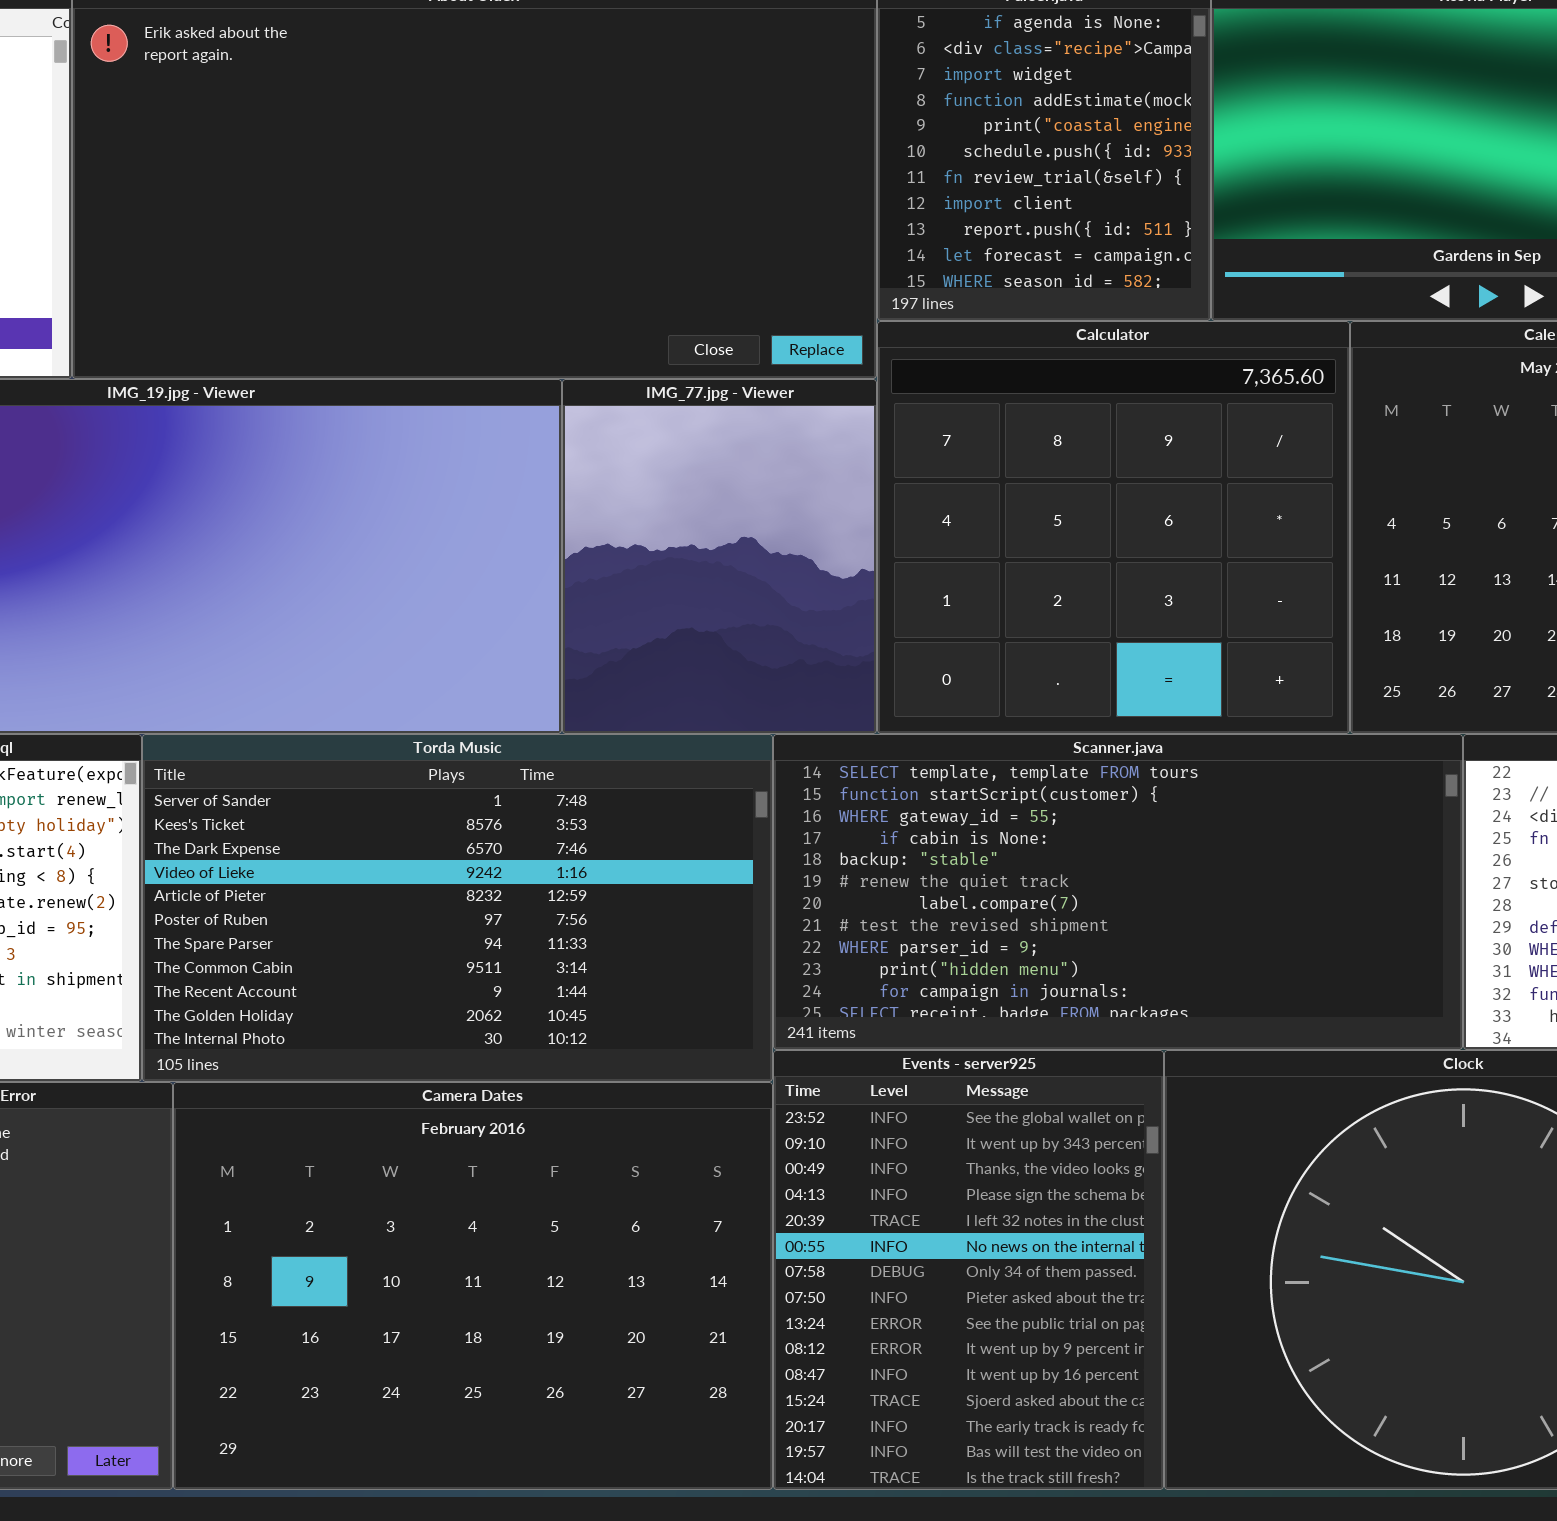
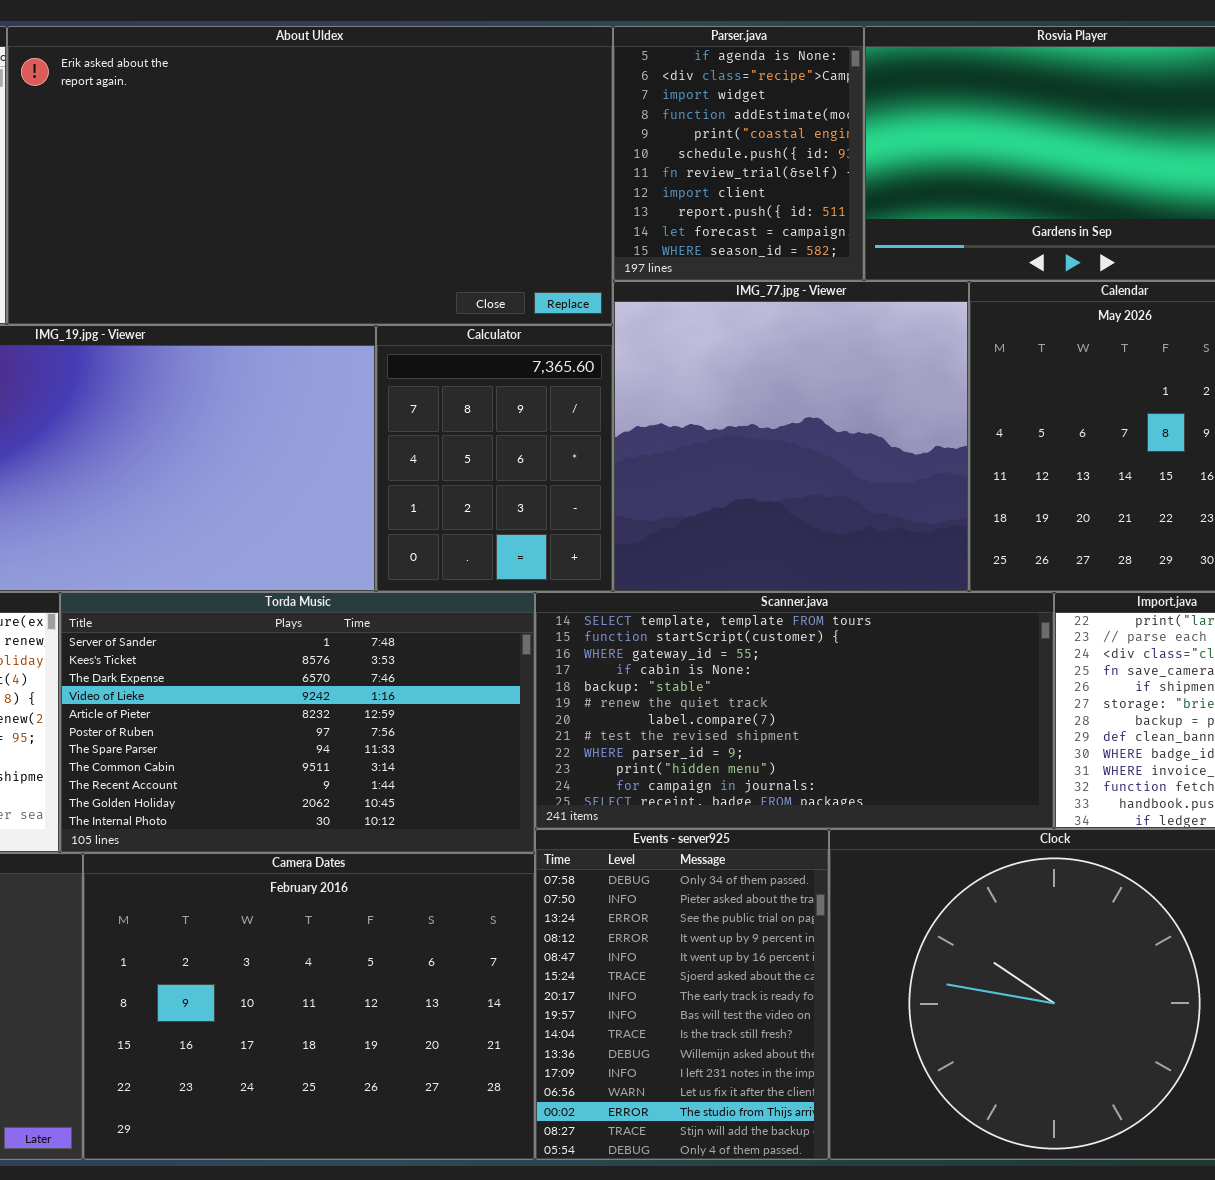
Calculator: [877,321,1350,734] -> [376,325,613,592], moved, resized
IMG_77.jpg - Viewer: [562,379,877,734] -> [613,281,969,592], moved, resized
Events - server925: [773,1050,1164,1490] -> [535,829,829,1160], scrolled down 6 rows

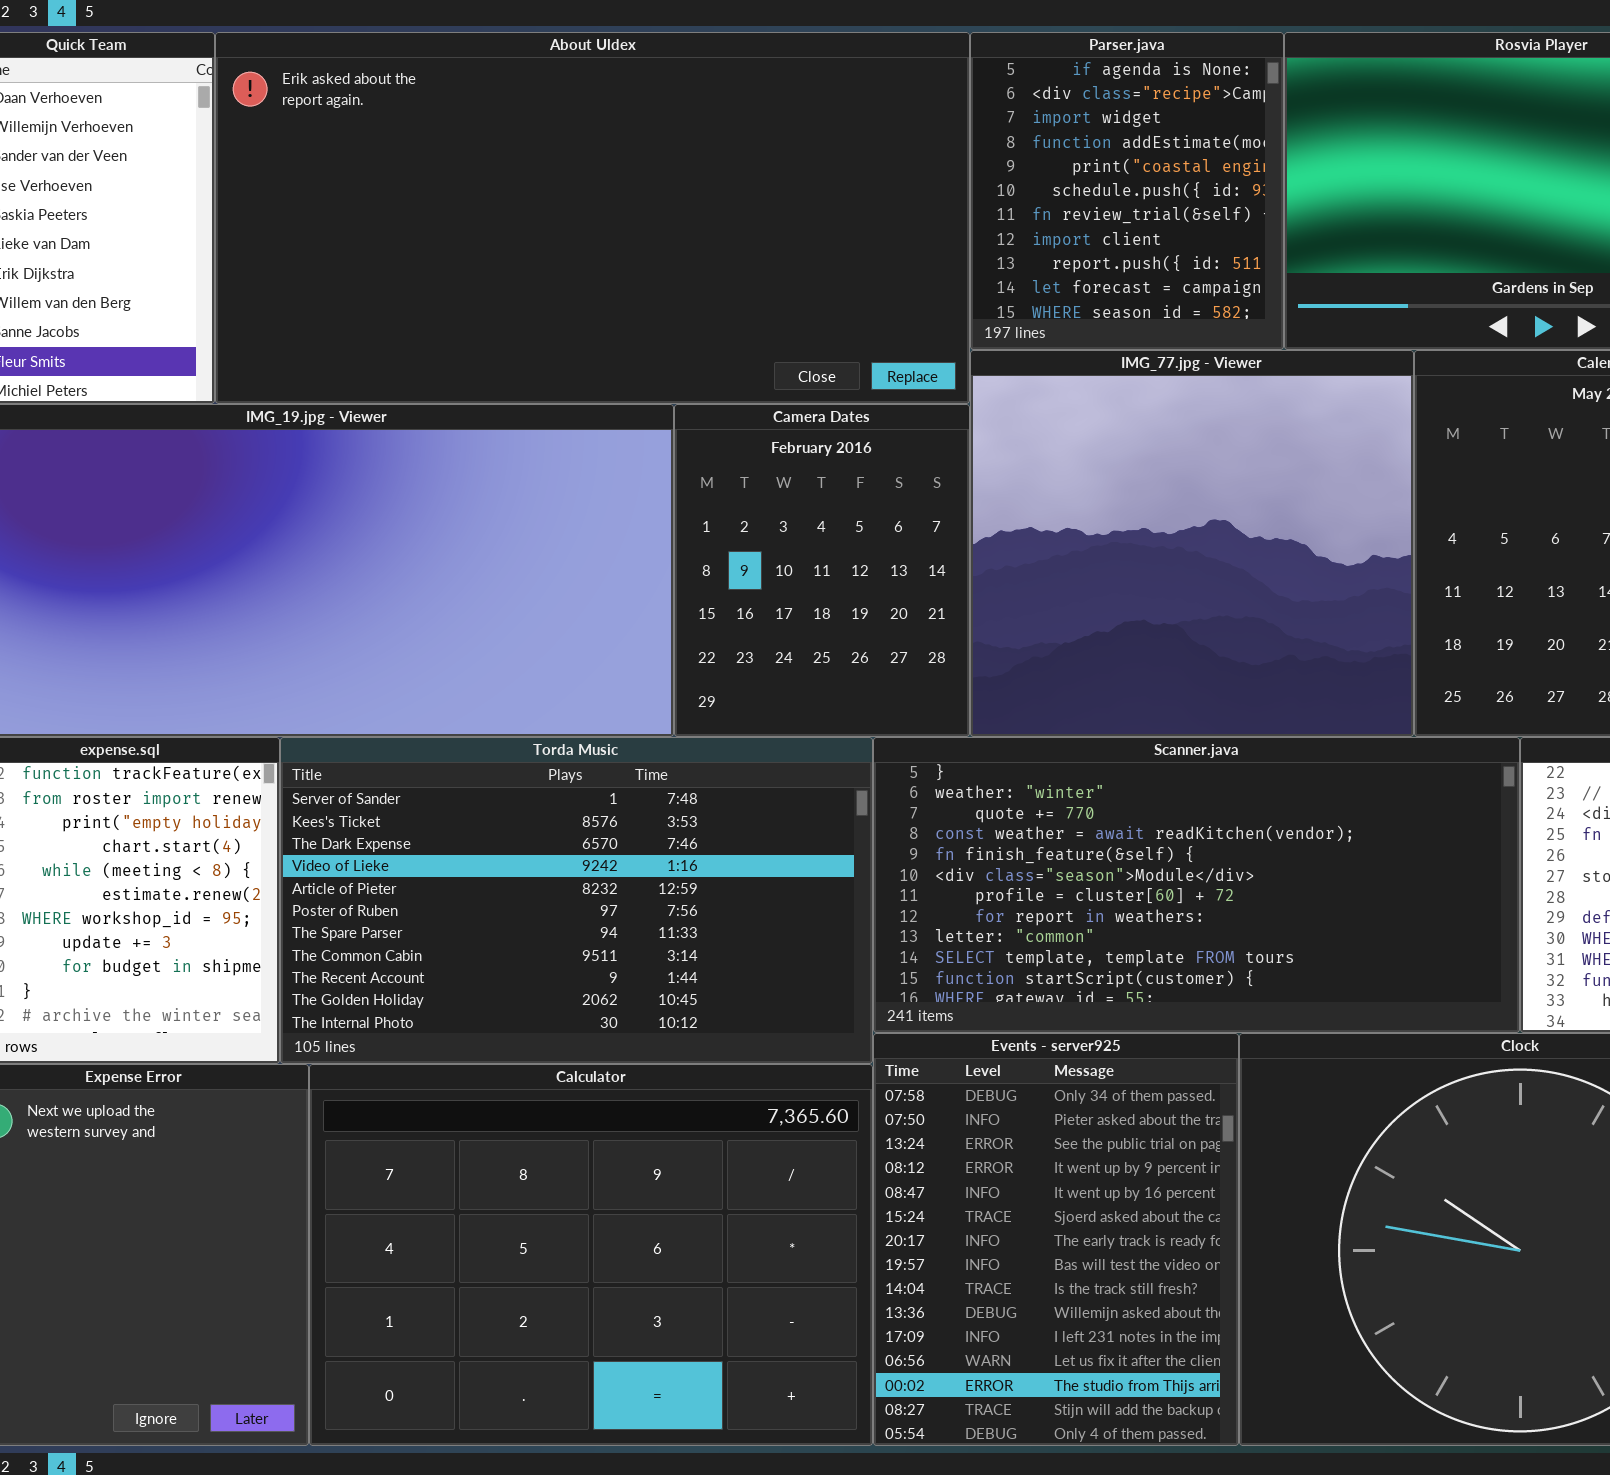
Calculator: [376,325,613,592] -> [309,1064,873,1446], moved, resized
Scanner.java: [535,592,1054,829] -> [873,737,1520,1033], scrolled up 9 rows
Camera Dates: [83,853,535,1160] -> [674,404,970,737], moved, resized

